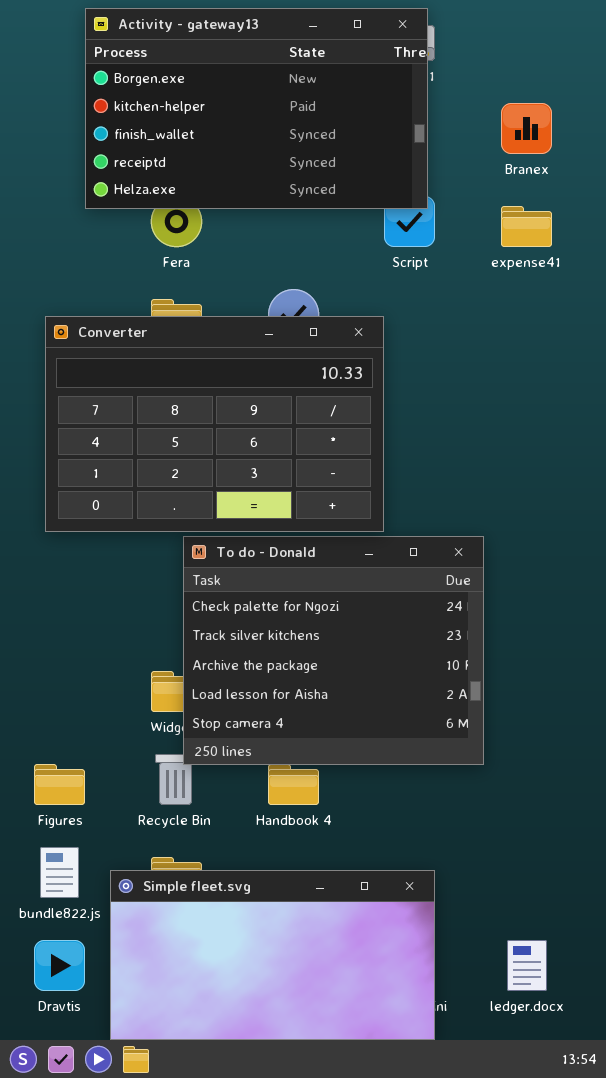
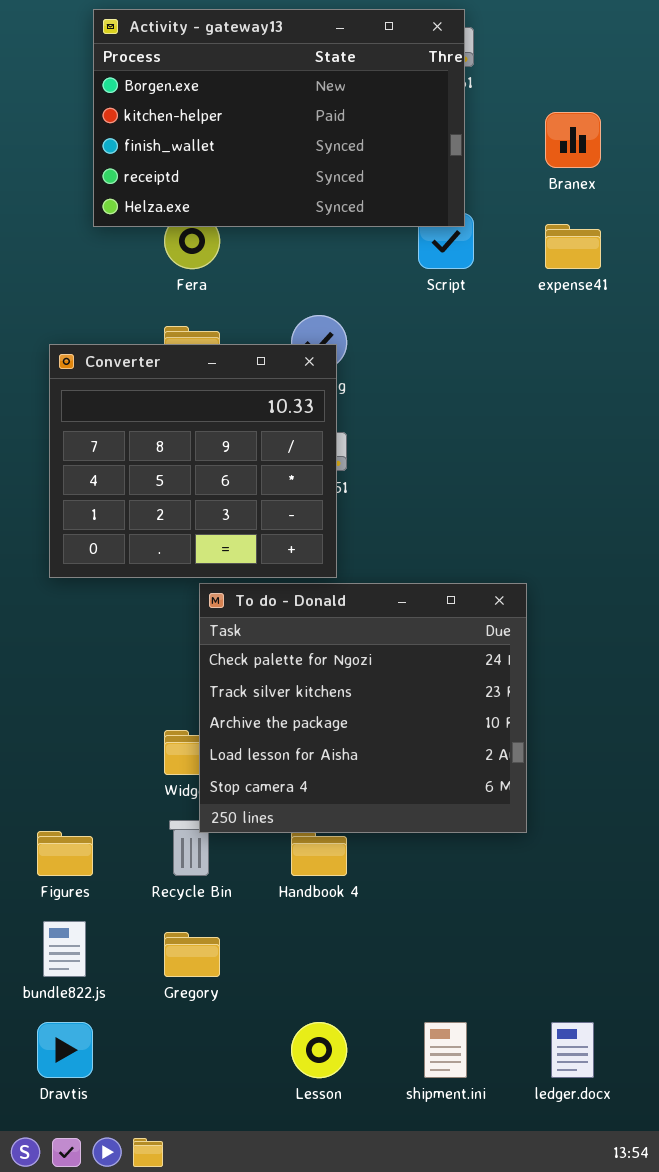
Converter: [45,316,384,532] -> [49,344,337,578], resized
Simple fleet.svg: [110,870,435,1040] -> none, closed

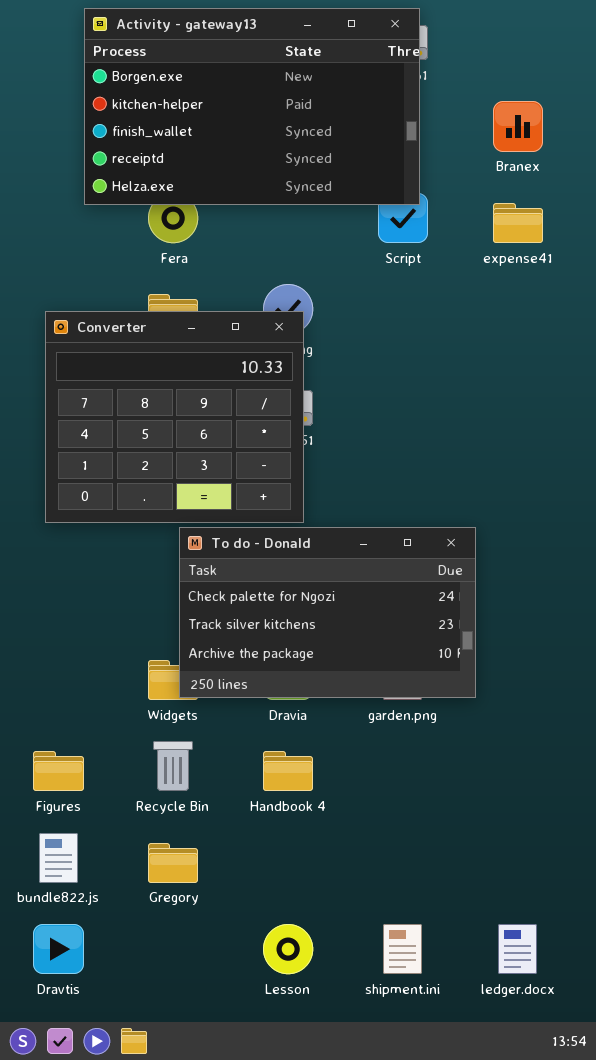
To do - Donald: [199,583,527,833] -> [179,527,476,698], resized

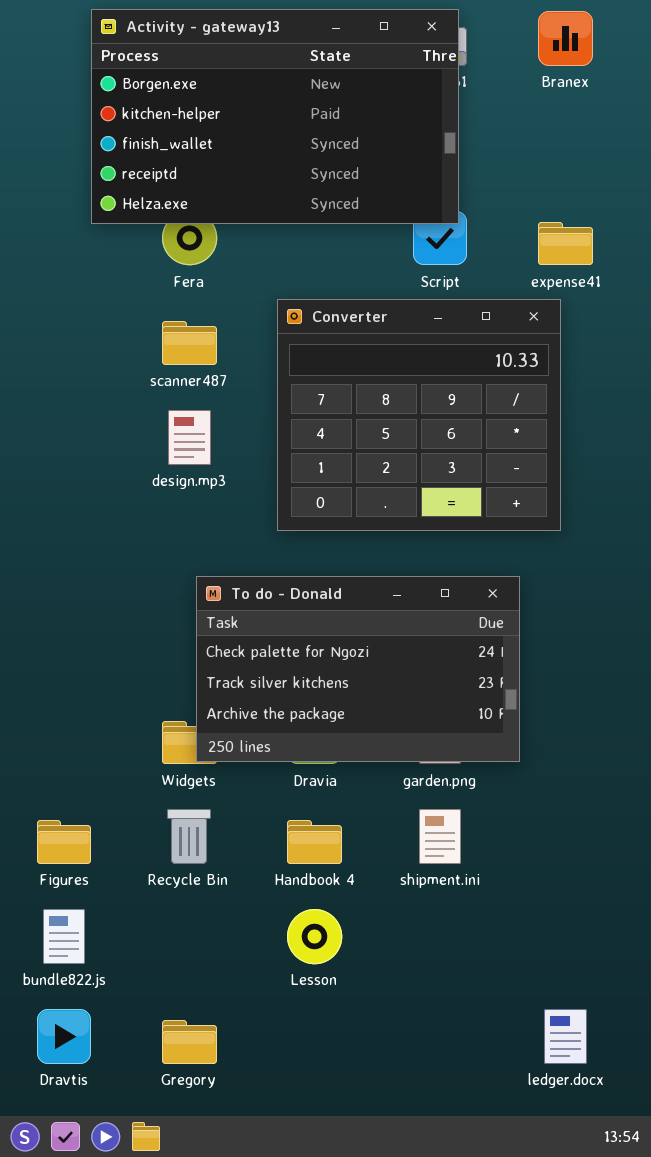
Branex: [493,101,543,152] -> [538,11,593,66], moved
Converter: [45,311,304,523] -> [277,299,561,531], moved
Gregory: [148,843,198,883] -> [162,1020,217,1064], moved
Lesson: [263,924,313,974] -> [287,909,342,964], moved
shipment.ini: [383,924,422,974] -> [419,809,461,864], moved

